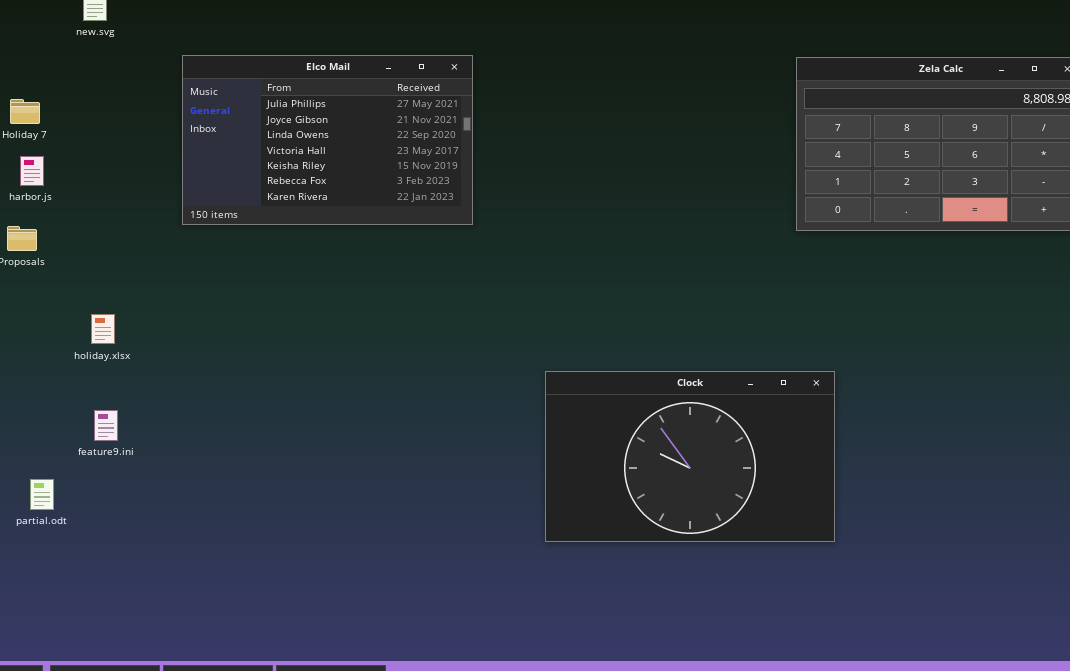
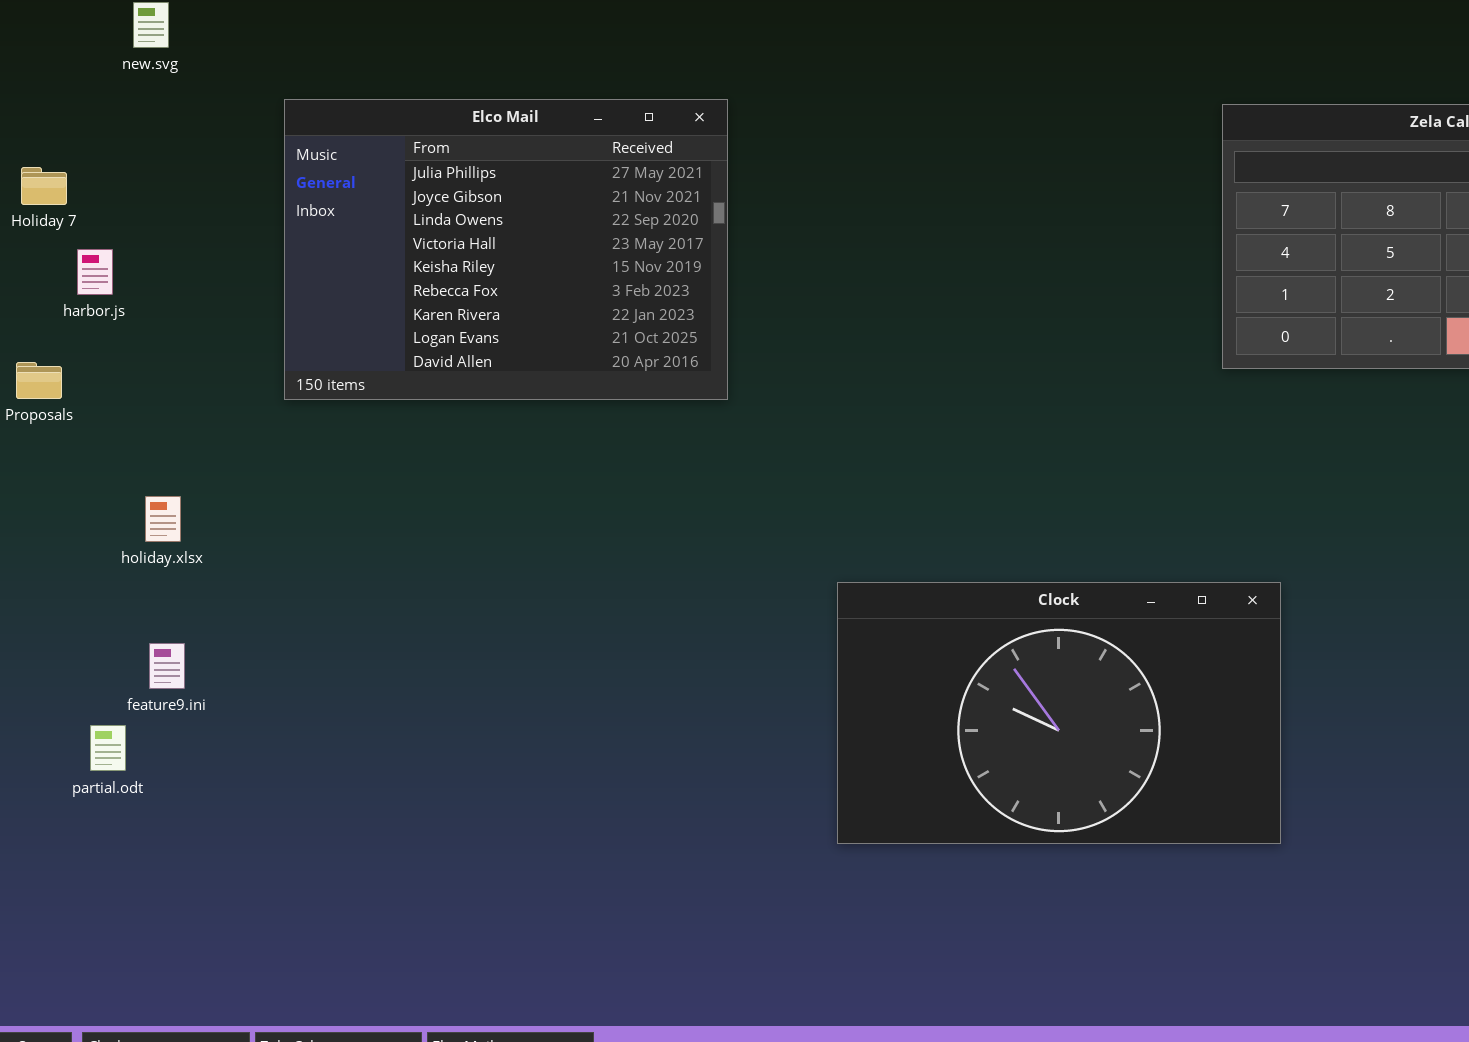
Elco Mail: [182,55,473,225] -> [284,99,728,400], resized
harbor.js: [20,156,44,186] -> [77,249,113,295], moved
partial.odt: [30,479,54,510] -> [90,725,126,771], moved

